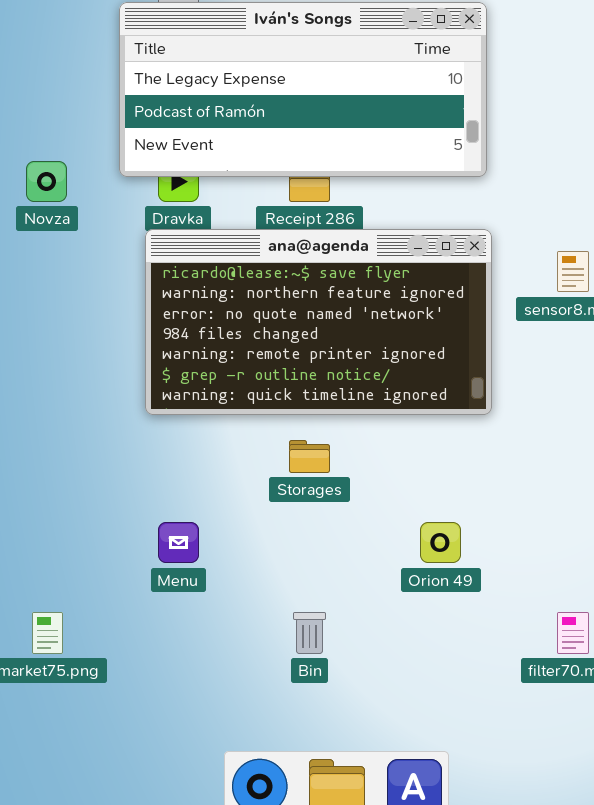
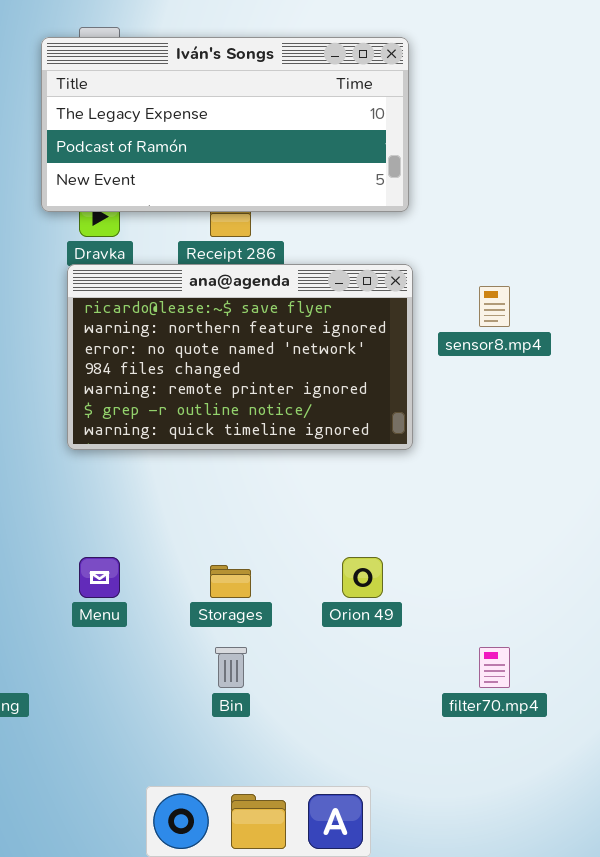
Storages: [289,440,330,473] -> [210,565,251,598], moved

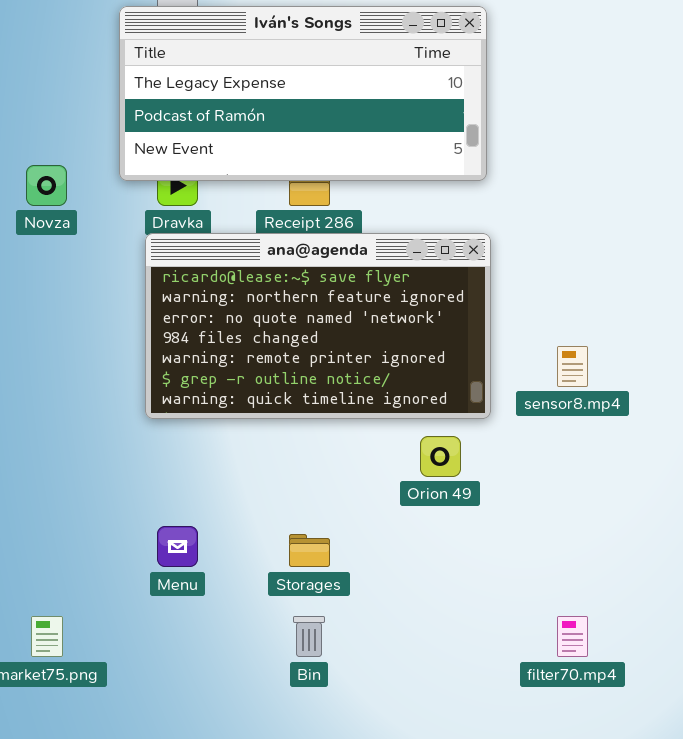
sensor8.mp4: [479,286,510,327] -> [557,346,588,387], moved
Orion 49: [342,557,383,598] -> [420,436,461,477], moved

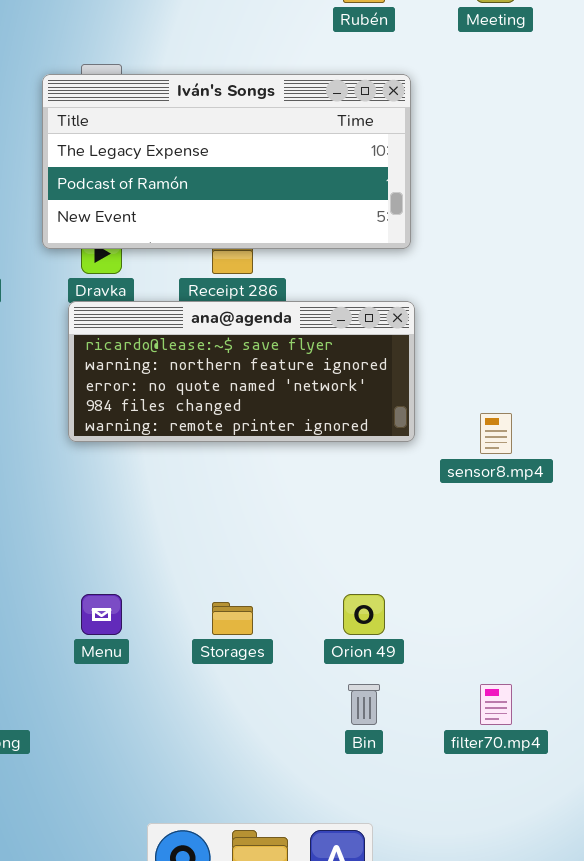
ana@agenda: [145,233,491,419] -> [68,301,415,442], resized
Orion 49: [420,436,461,477] -> [343,594,385,635], moved
Bin: [293,616,325,657] -> [348,684,380,725], moved

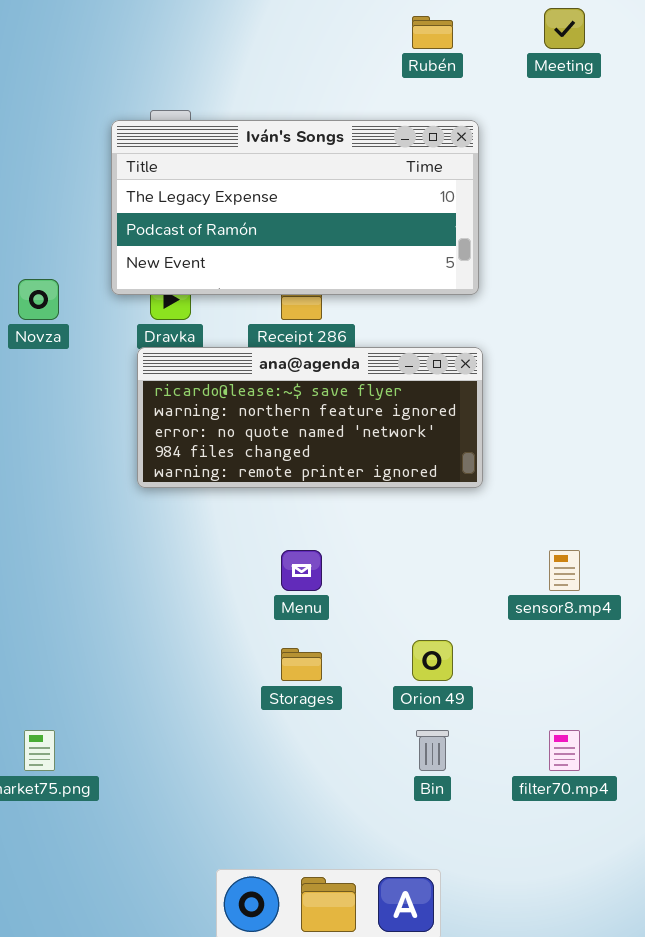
sensor8.mp4: [480,413,512,454] -> [549,550,580,591], moved
Menu: [81,594,122,635] -> [281,550,322,591], moved

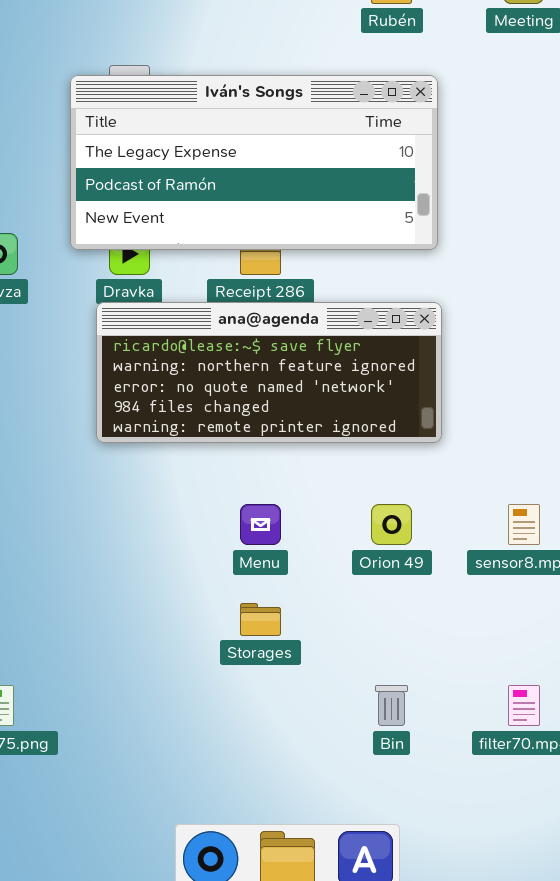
Orion 49: [412,640,453,681] -> [371,504,412,545], moved

